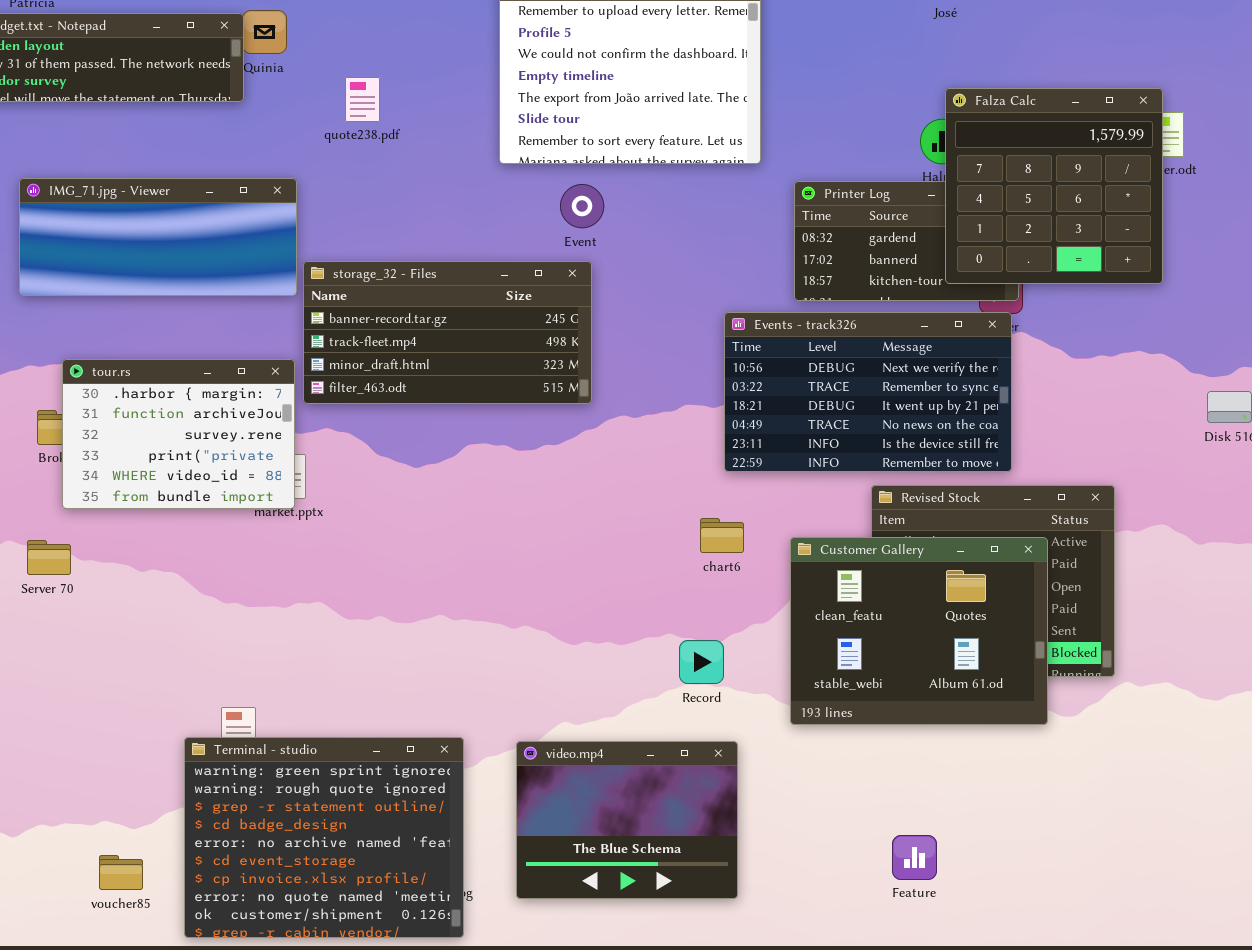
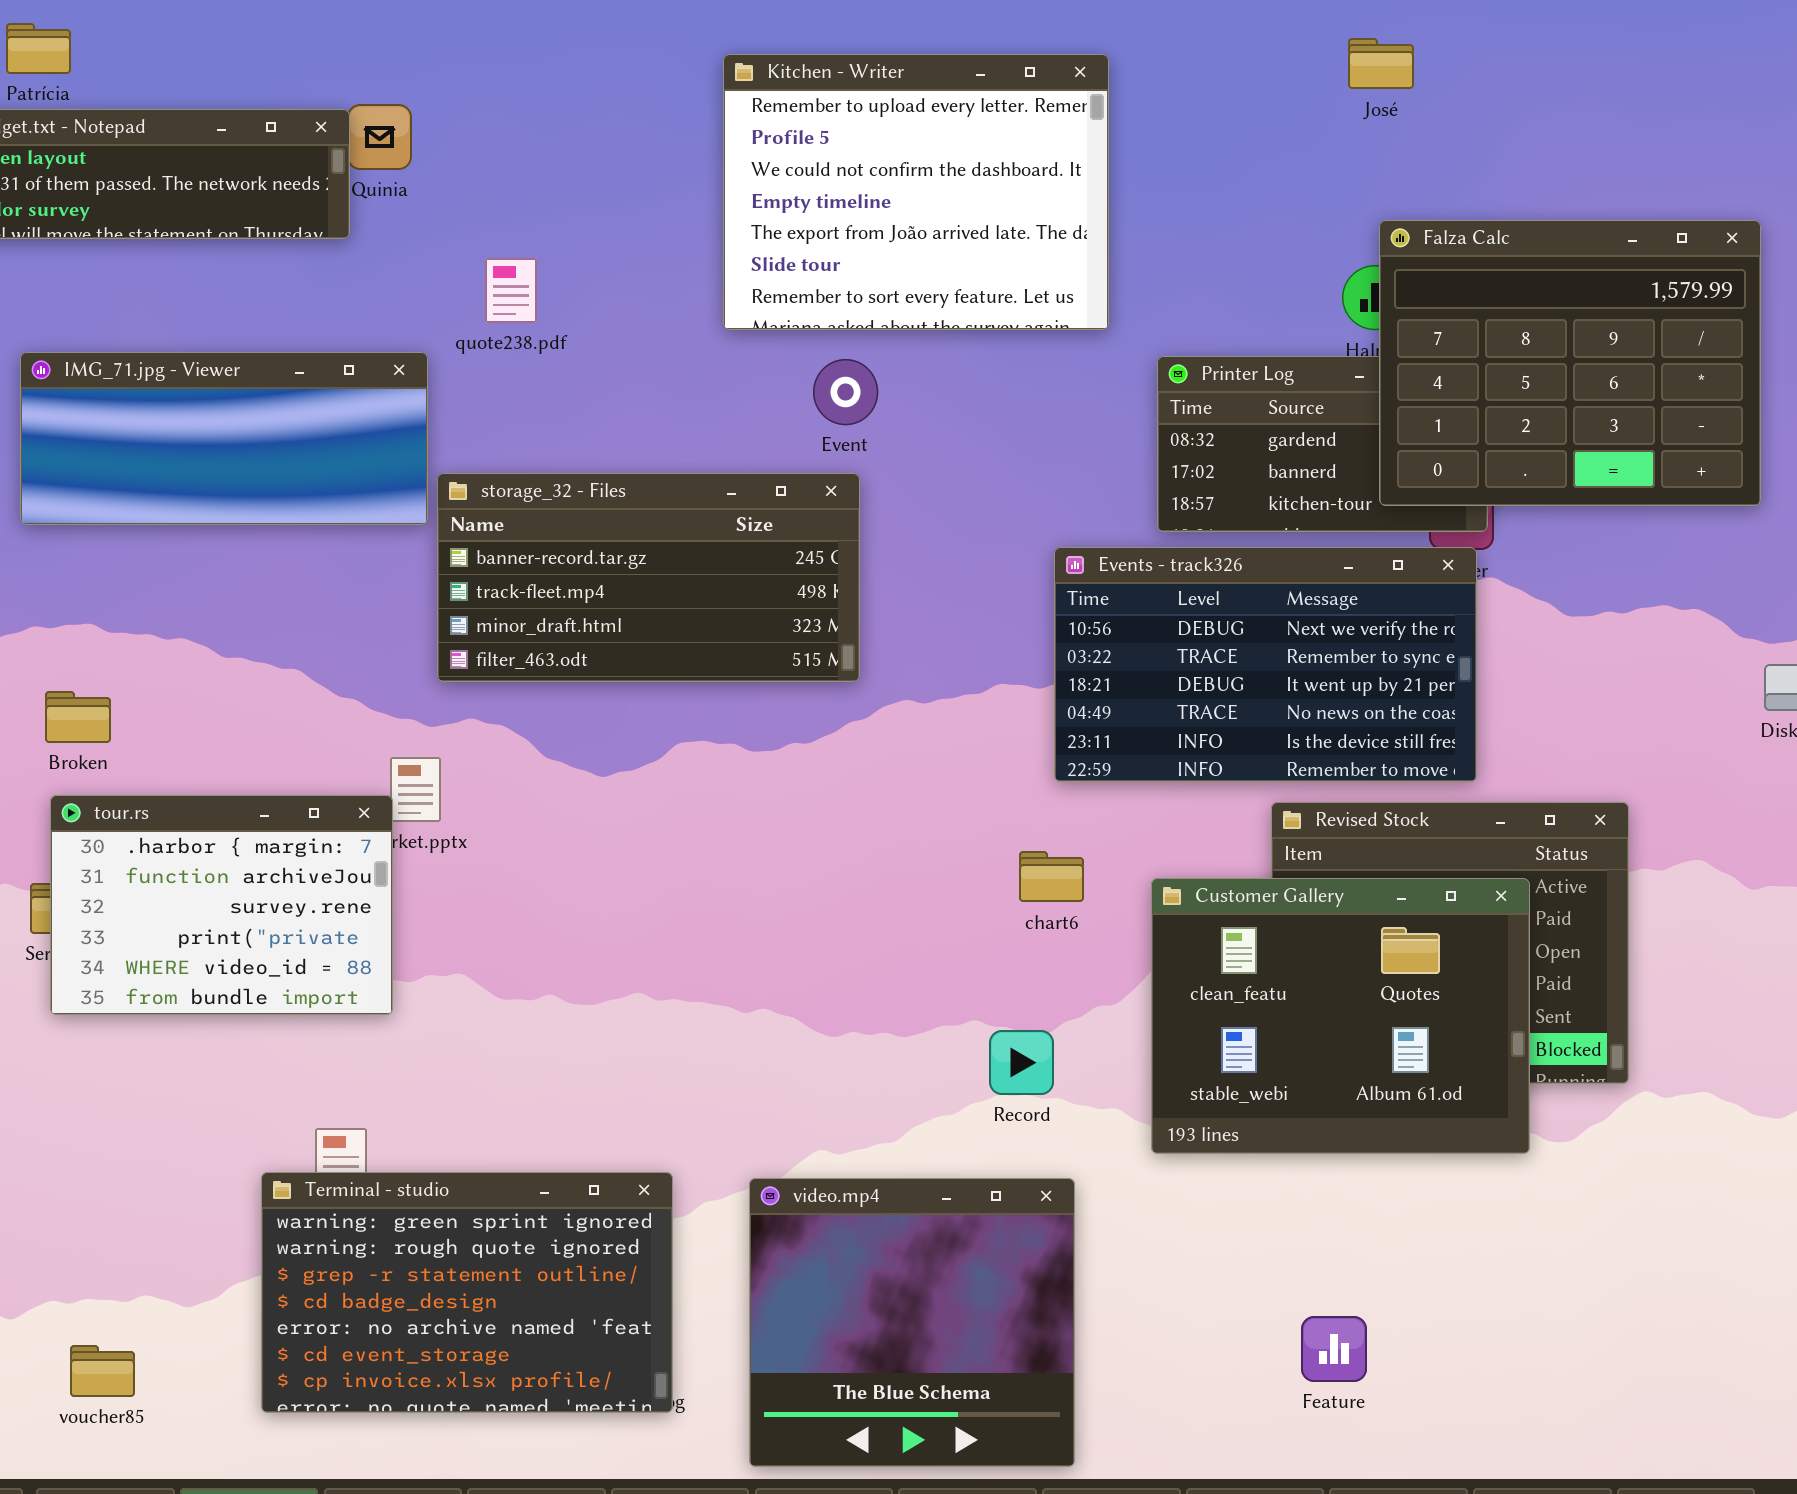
quote238.pdf: [345,77,380,122] -> [485,258,537,323], moved
Falza Calc: [945,88,1163,284] -> [1379,220,1761,506], resized
tour.rs: [62,359,295,509] -> [50,795,393,1015], moved
Terminal - studio: [184,737,464,938] -> [261,1172,673,1413], resized
video.mp4: [516,741,738,899] -> [749,1178,1075,1467], resized
voucher85: [99,855,143,890] -> [70,1345,135,1397], moved

